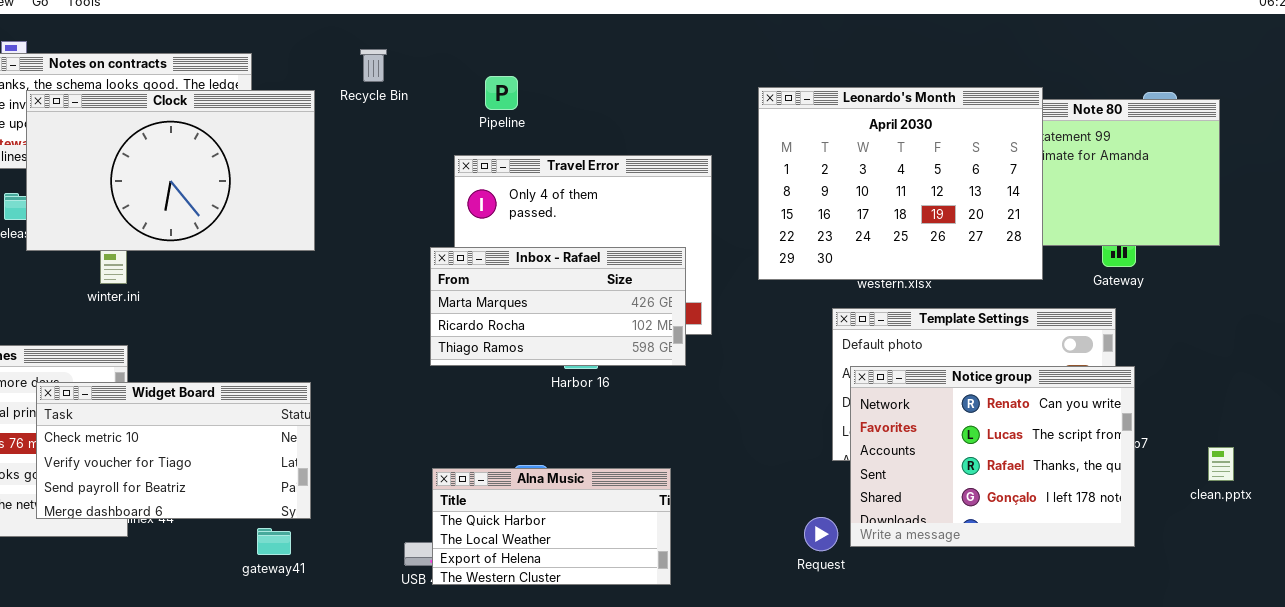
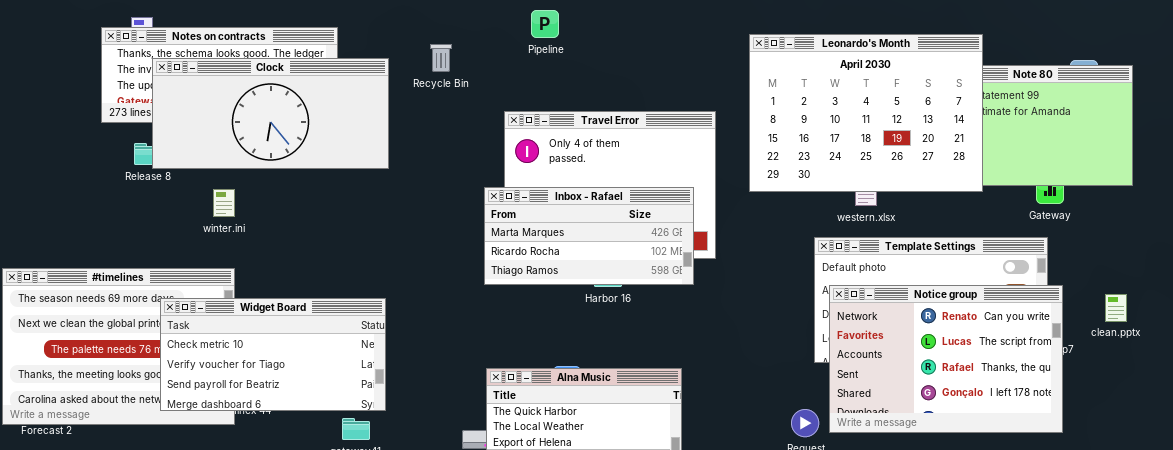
Recycle Bin: [360,49,387,82] -> [430,44,452,72], moved
Pipeline: [485,76,518,110] -> [531,10,559,38], moved
Leonardo's Month: [758,87,1043,280] -> [749,34,983,192], moved
Clock: [26,90,315,251] -> [152,58,389,169], resized
clean.pptx: [1208,447,1234,481] -> [1105,294,1127,322], moved

